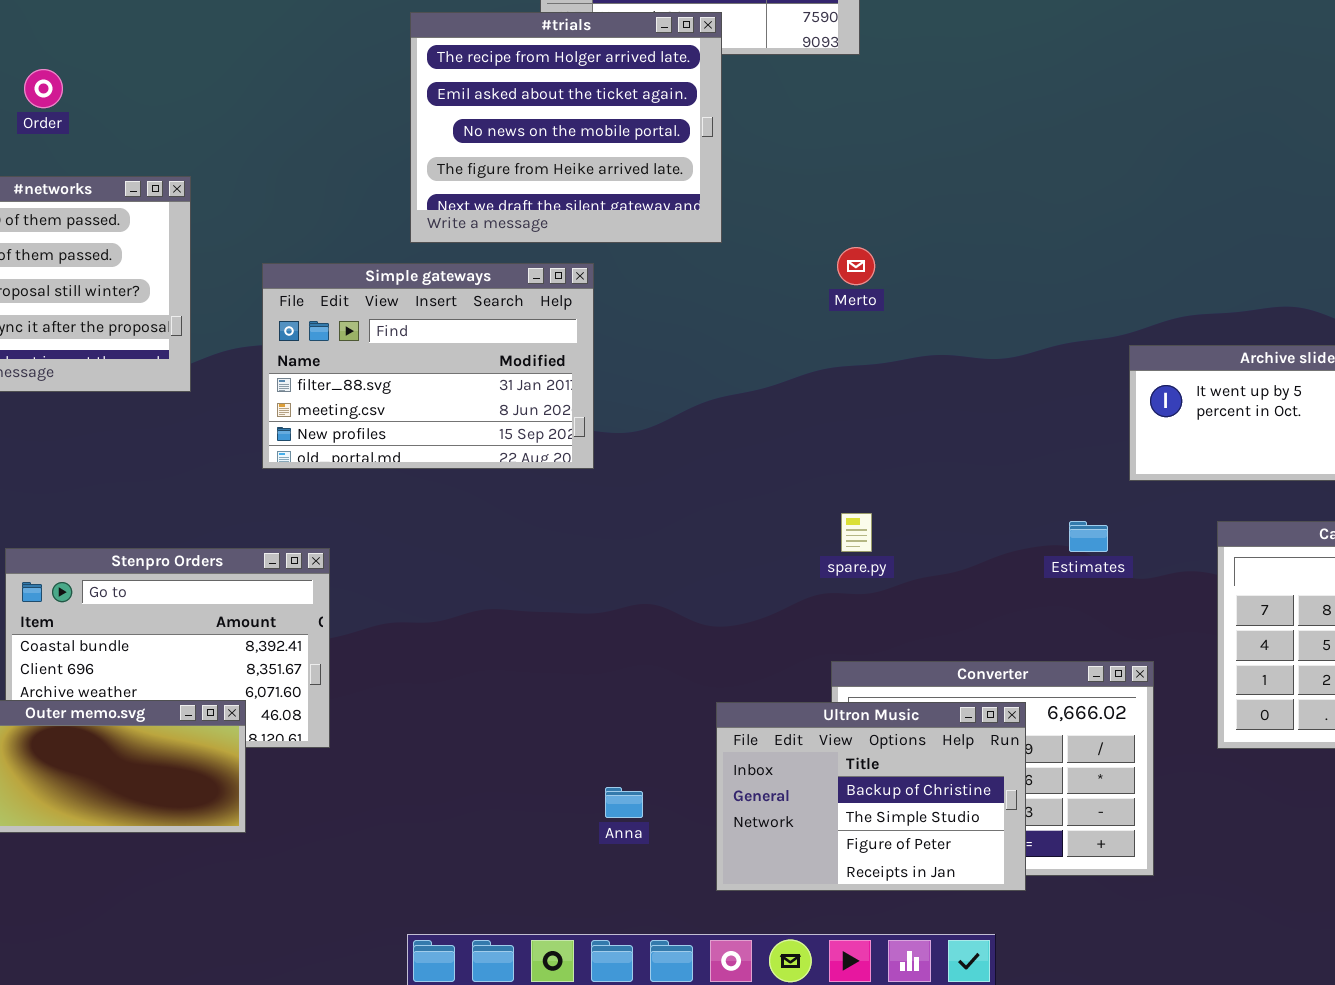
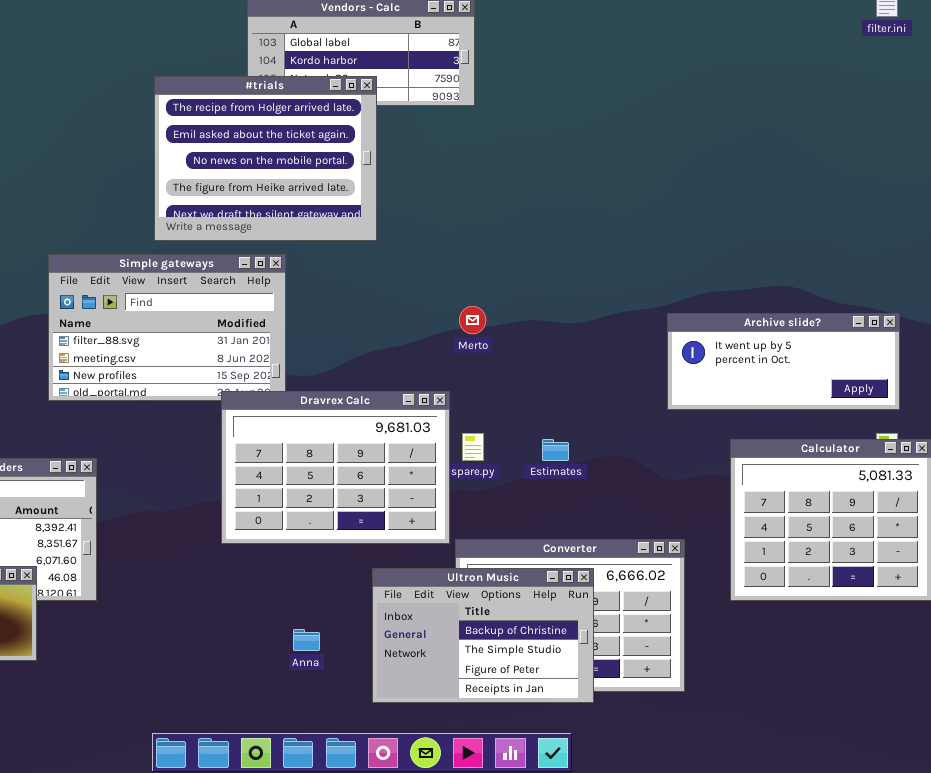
Merto: [837,247,875,285] -> [459,306,486,334], moved
Dravrex Calc: none -> [221,391,450,544], opened
Estimates: [1069,521,1108,552] -> [542,439,569,461], moved

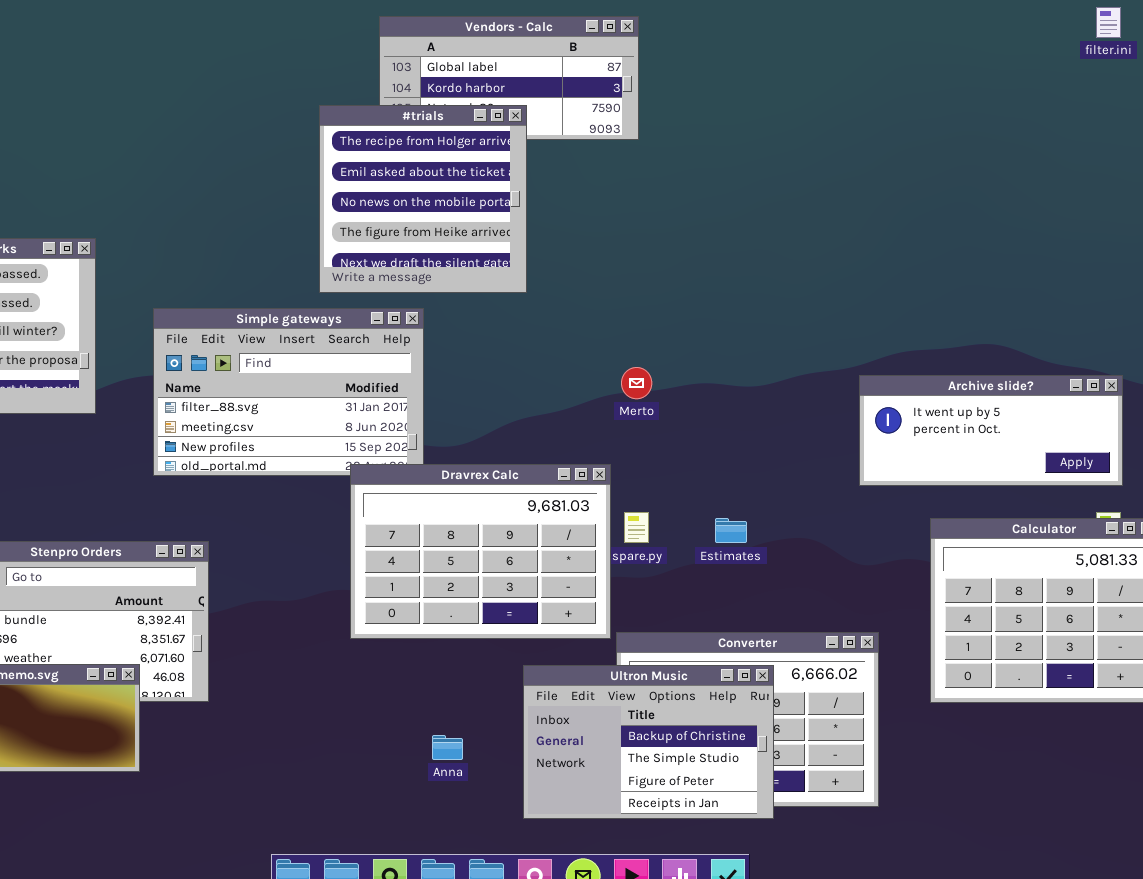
#trials: [154,76,377,241] -> [319,105,527,293], resized

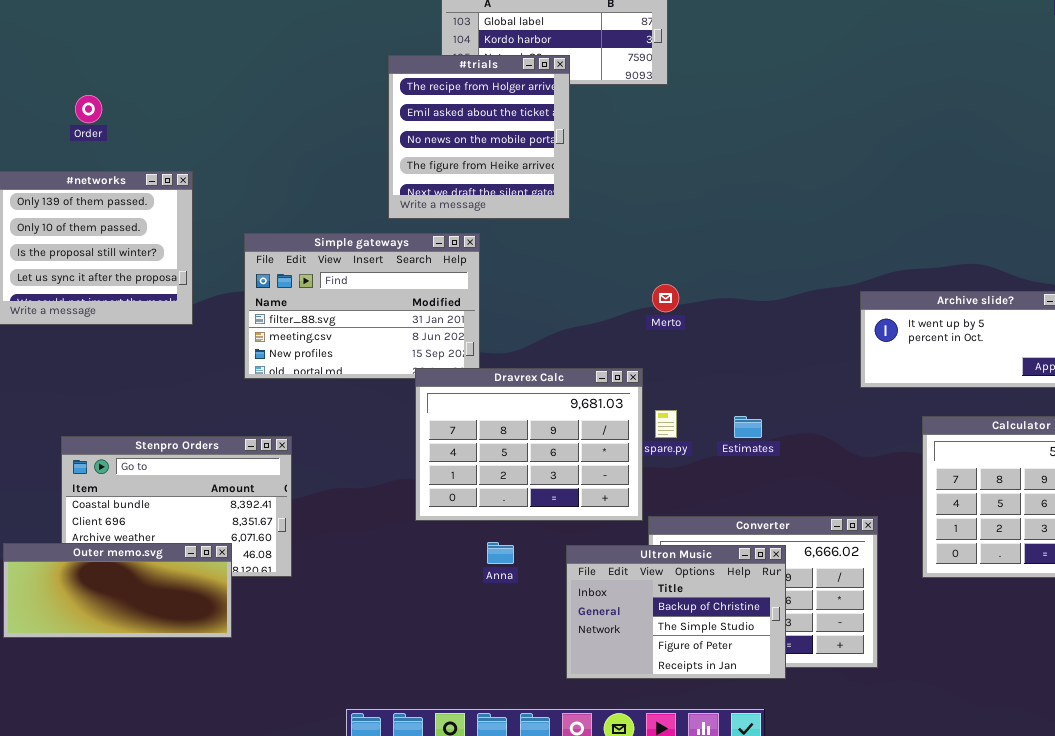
Anna: [432,735,463,760] -> [487,542,514,564], moved

